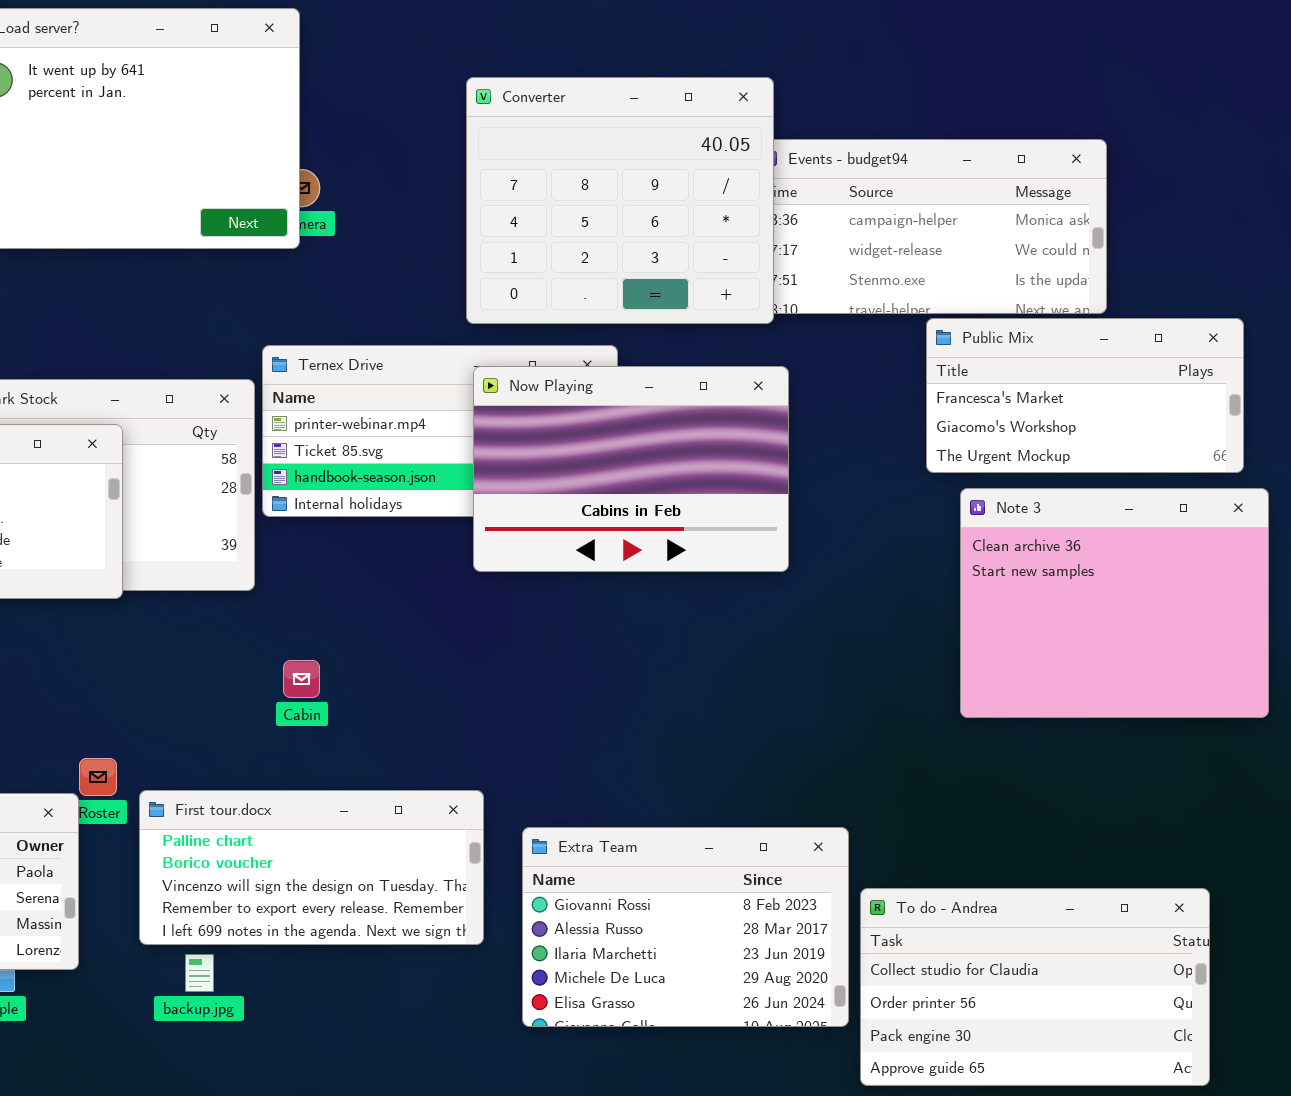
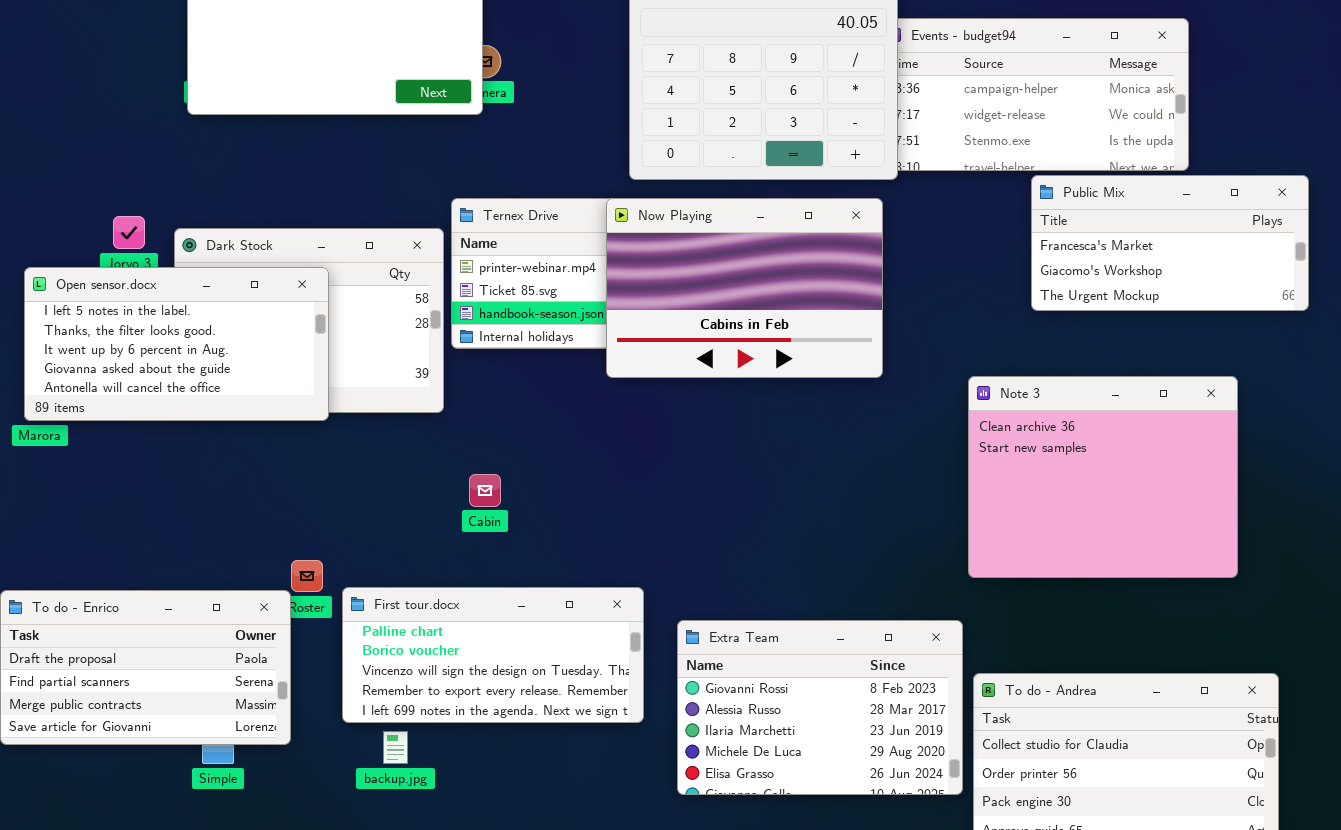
Now Playing: [473,366,789,572] -> [606,198,883,378], moved
Note 3: [960,488,1269,718] -> [968,376,1238,578], moved

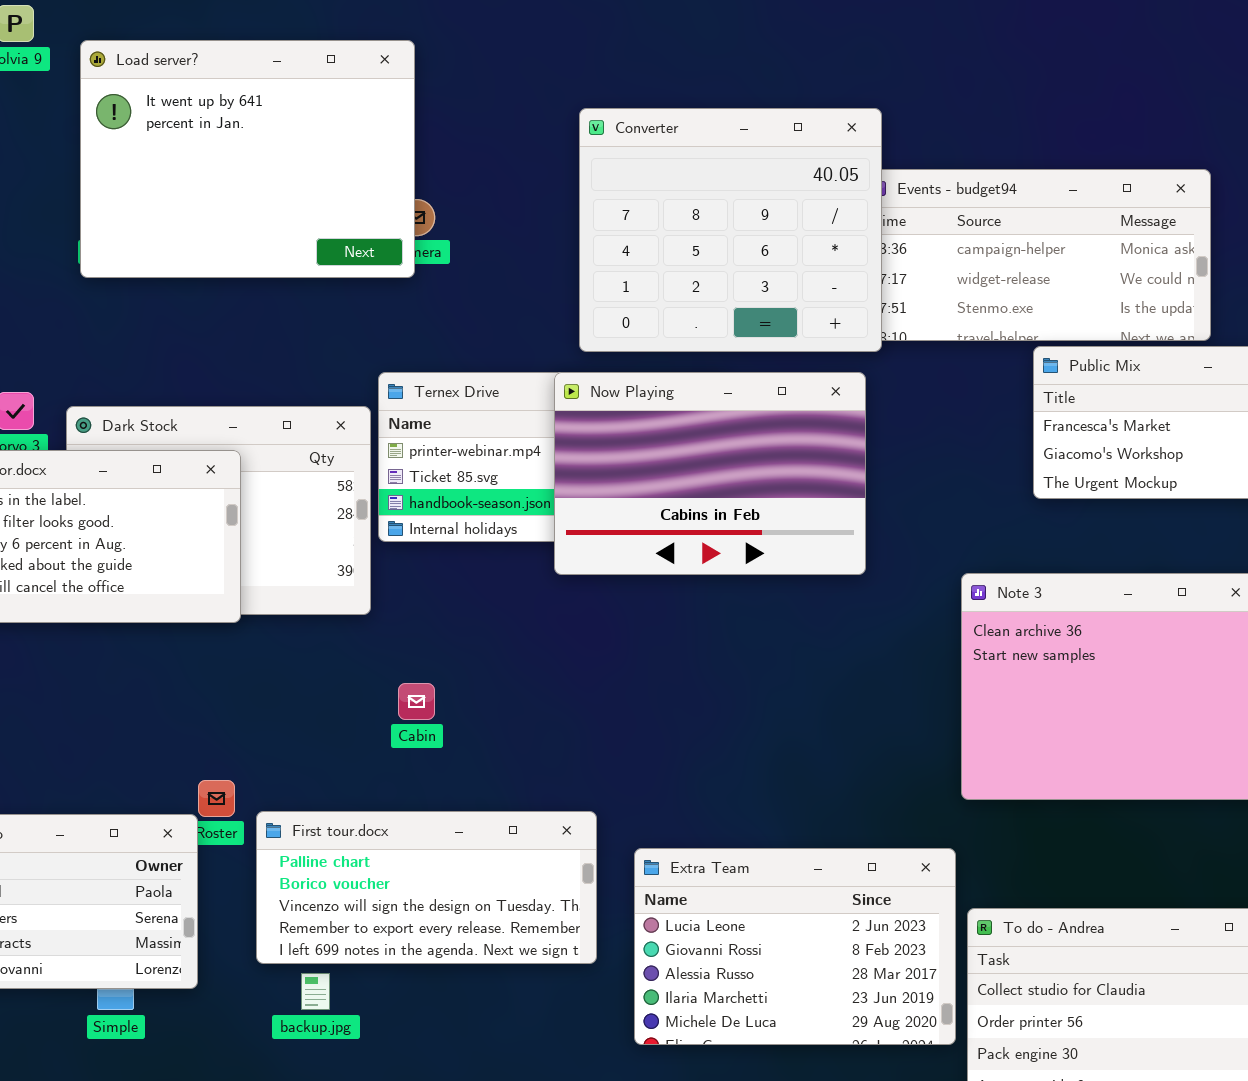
Extra Team: [677,620,963,795] -> [634,848,956,1045], scrolled up 1 row

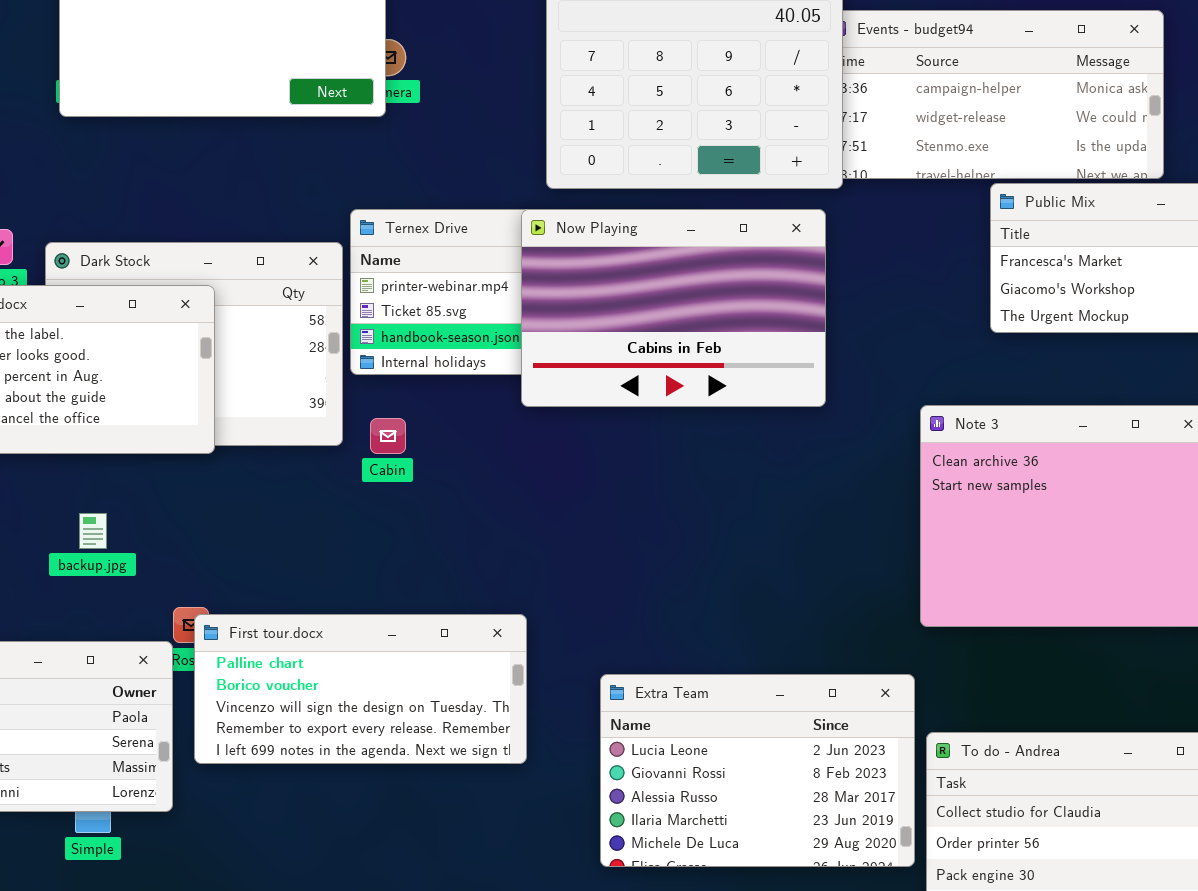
Cabin: [398,683,435,720] -> [370,418,406,454], moved
First tour.docx: [256,811,597,964] -> [194,614,527,764], moved
backup.jpg: [301,973,330,1010] -> [79,513,107,549], moved

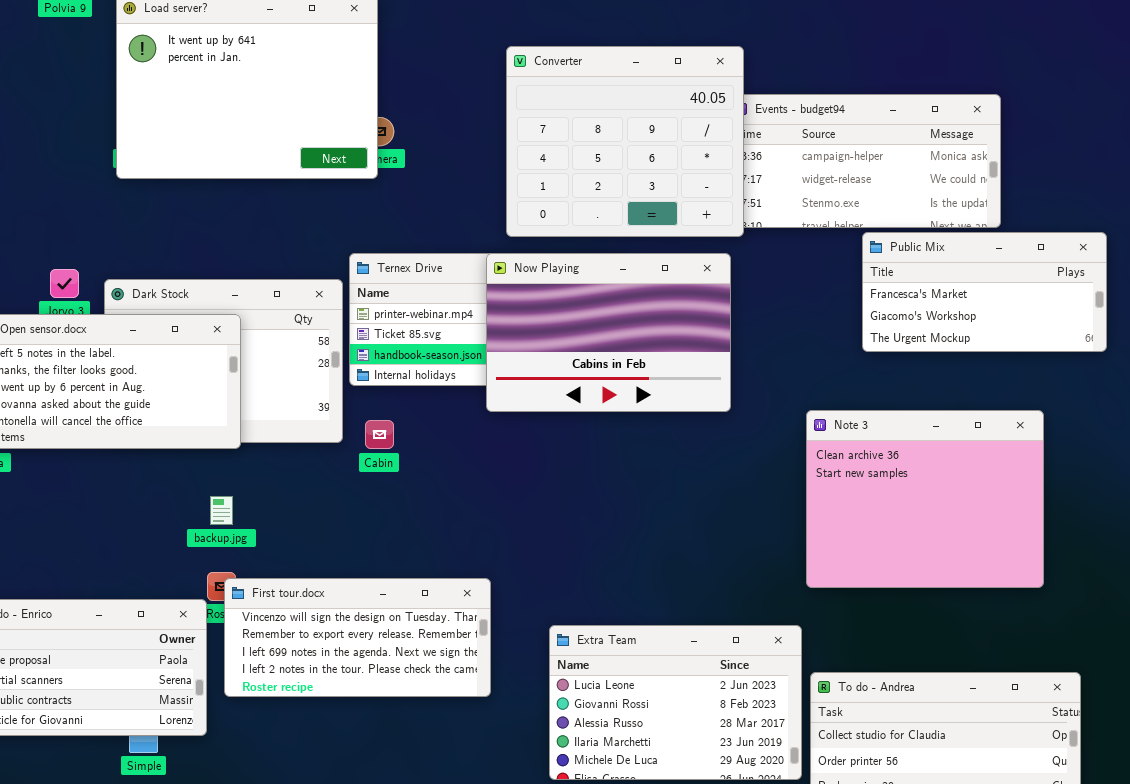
backup.jpg: [79,513,107,549] -> [210,496,233,525], moved
First tour.docx: [194,614,527,764] -> [224,578,491,697], scrolled down 2 rows

